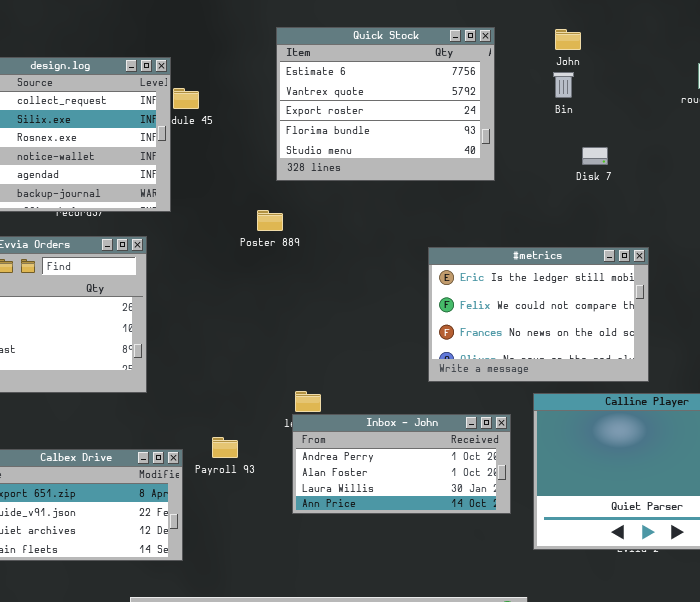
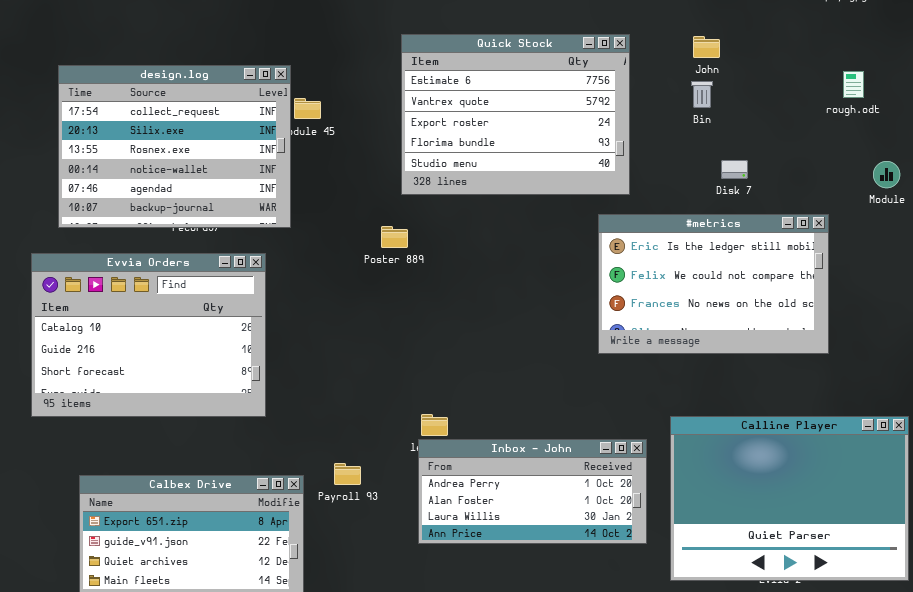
#metrics: [428,247,649,382] -> [598,214,829,354], moved

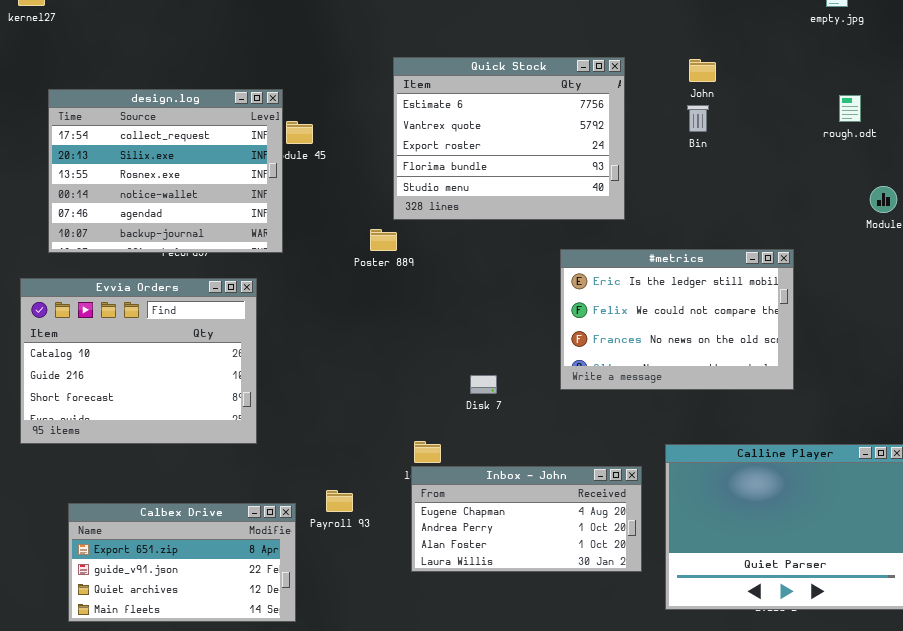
Disk 7: [721,160,748,179] -> [470,375,497,394], moved
#metrics: [598,214,829,354] -> [560,249,794,390], moved
Poster 889: [381,226,408,248] -> [370,229,397,251], moved
Inbox - John: [418,439,647,544] -> [411,466,642,572], scrolled up 1 row

